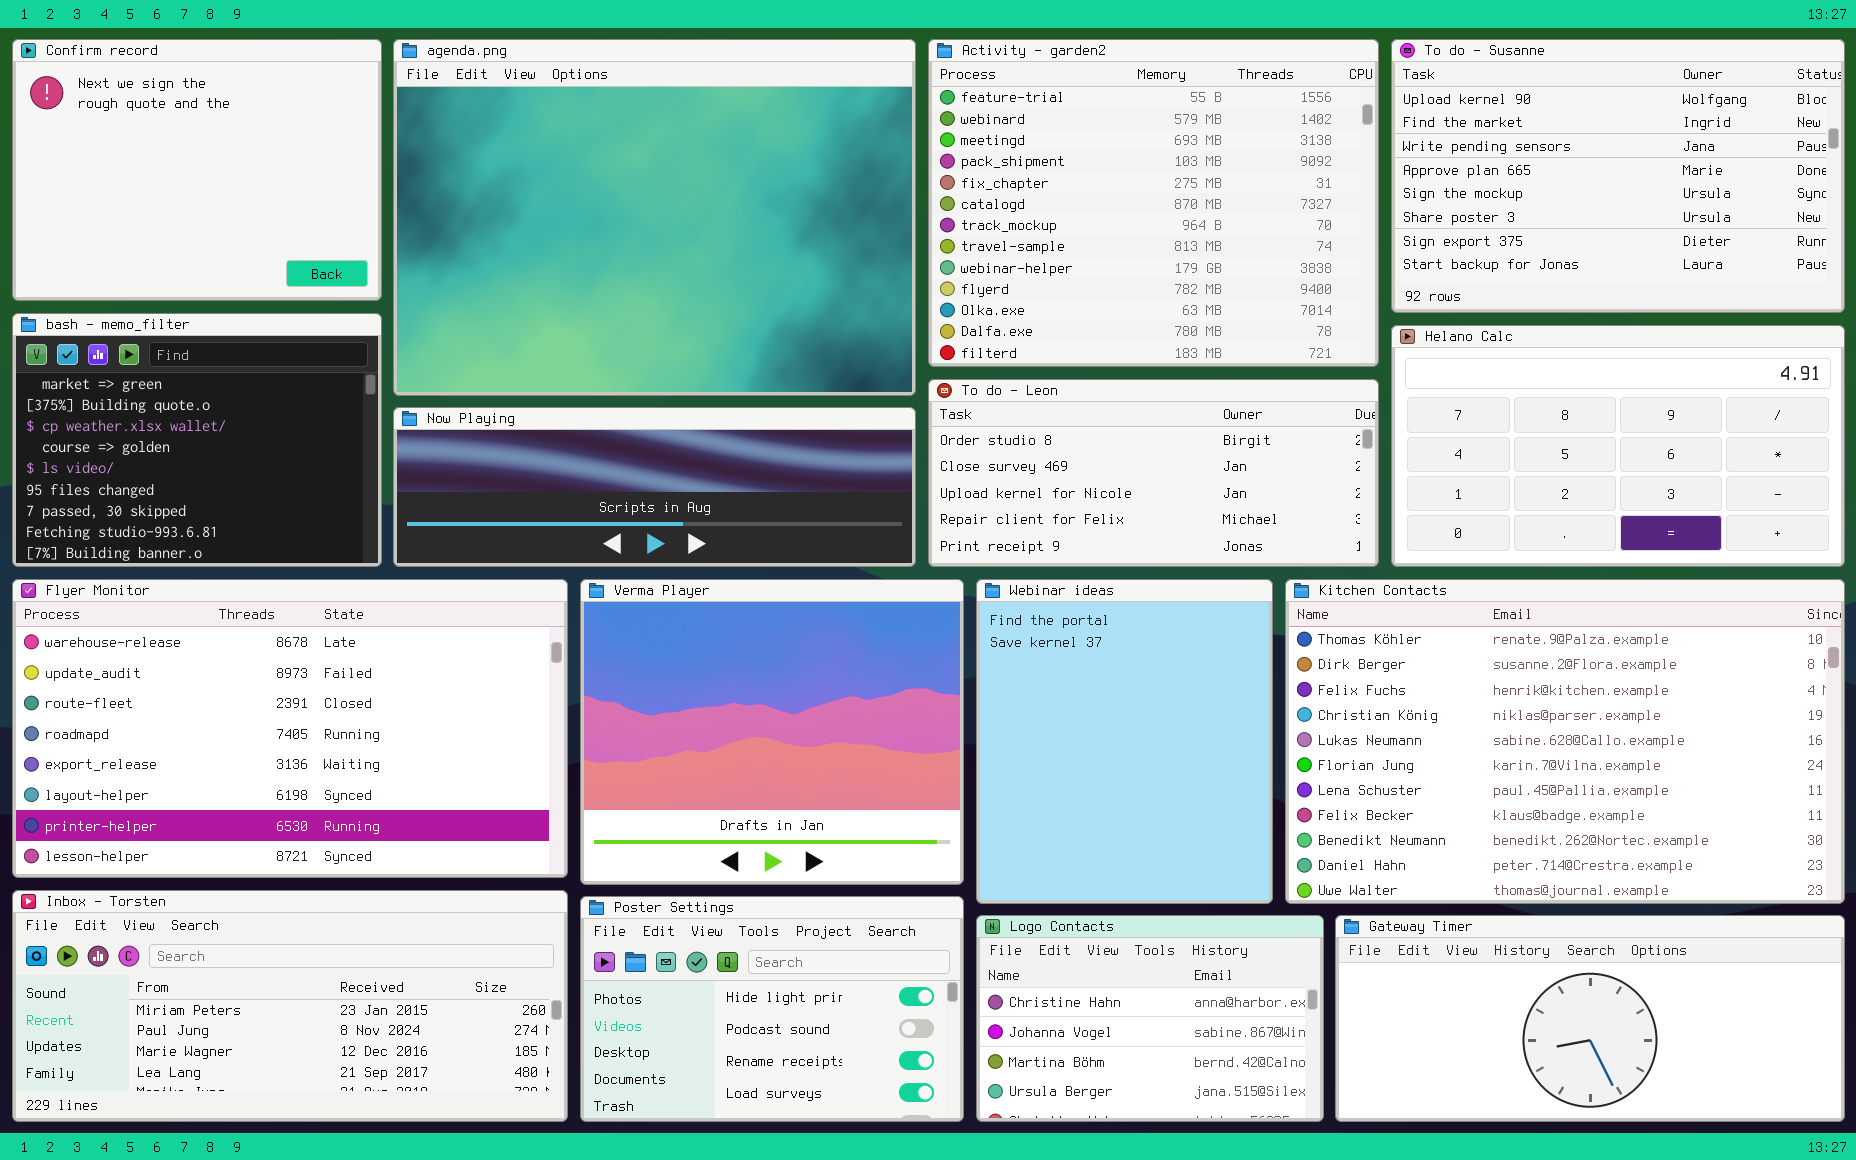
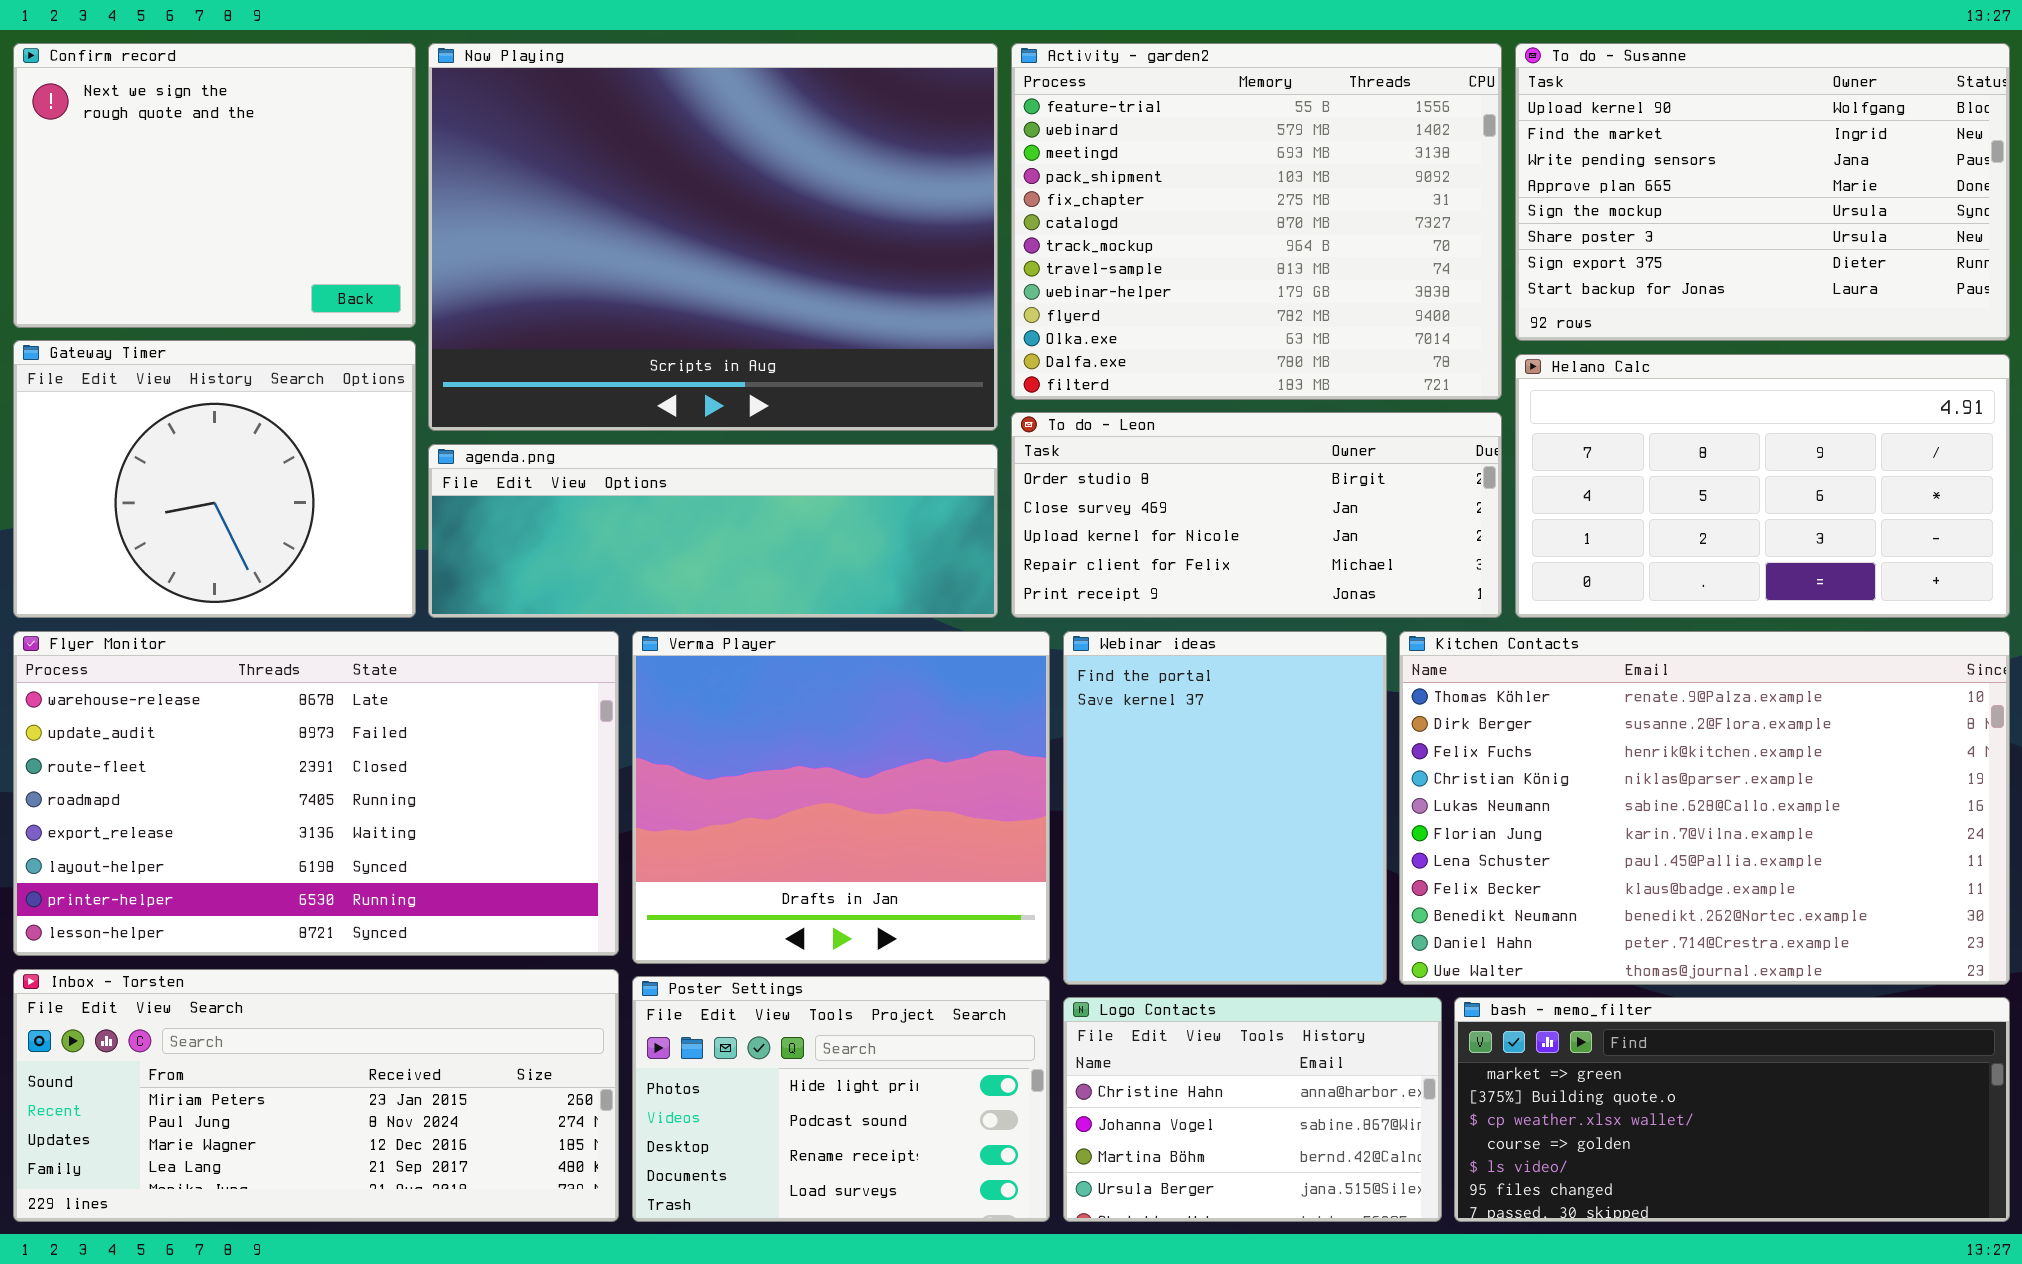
agenda.png: [393,39,916,396] -> [428,444,998,618], moved, resized
bash - memo_filter: [12,313,382,567] -> [1454,997,2010,1222], moved, resized
Now Playing: [393,407,916,567] -> [428,43,998,431], moved, resized
Gateway Timer: [1335,915,1845,1122] -> [13,340,416,618], moved, resized

